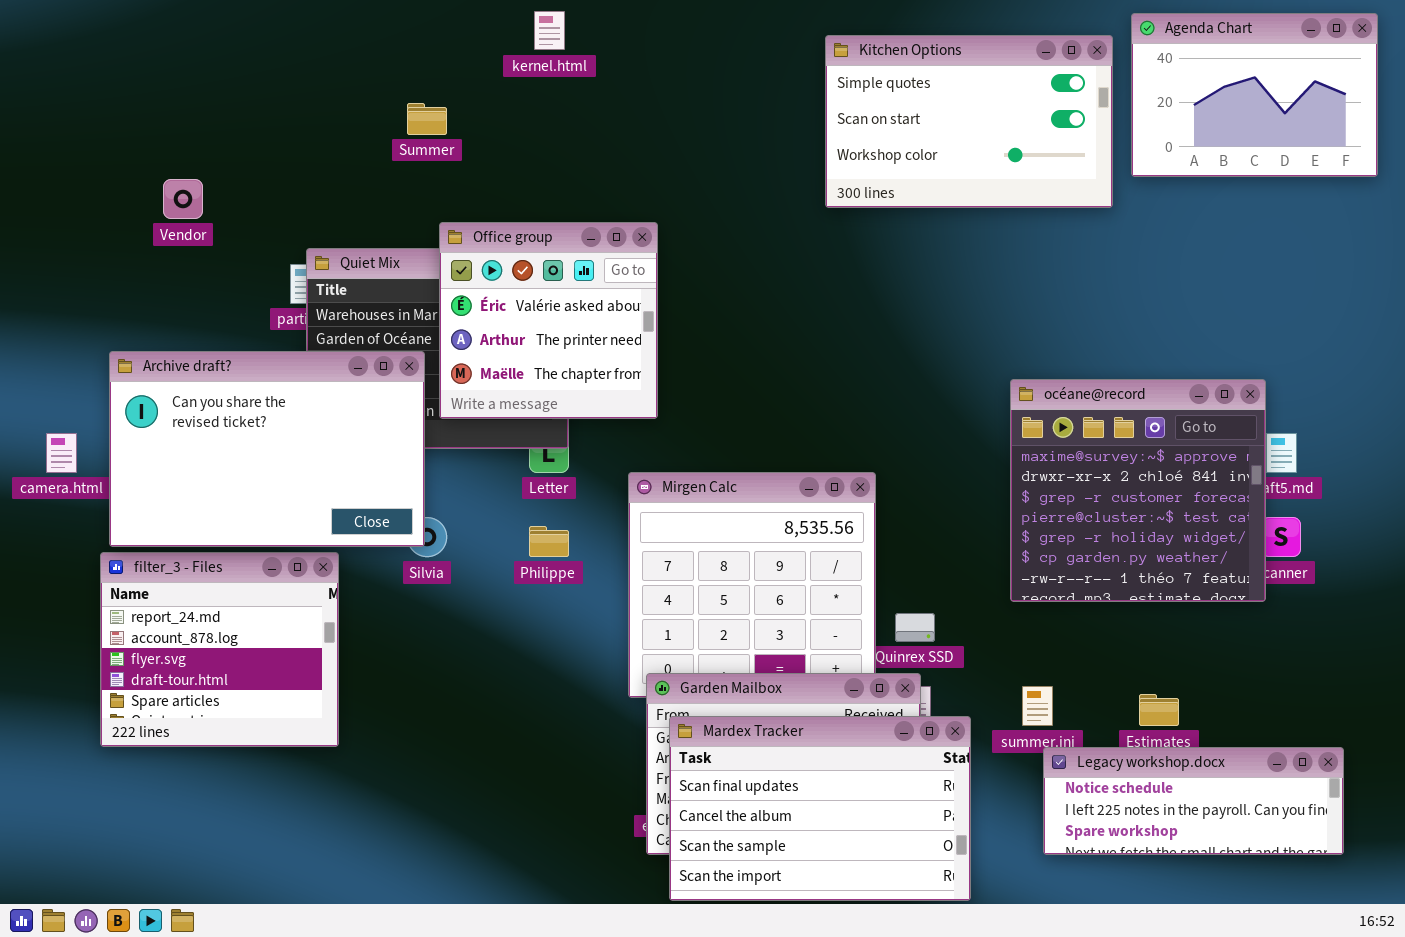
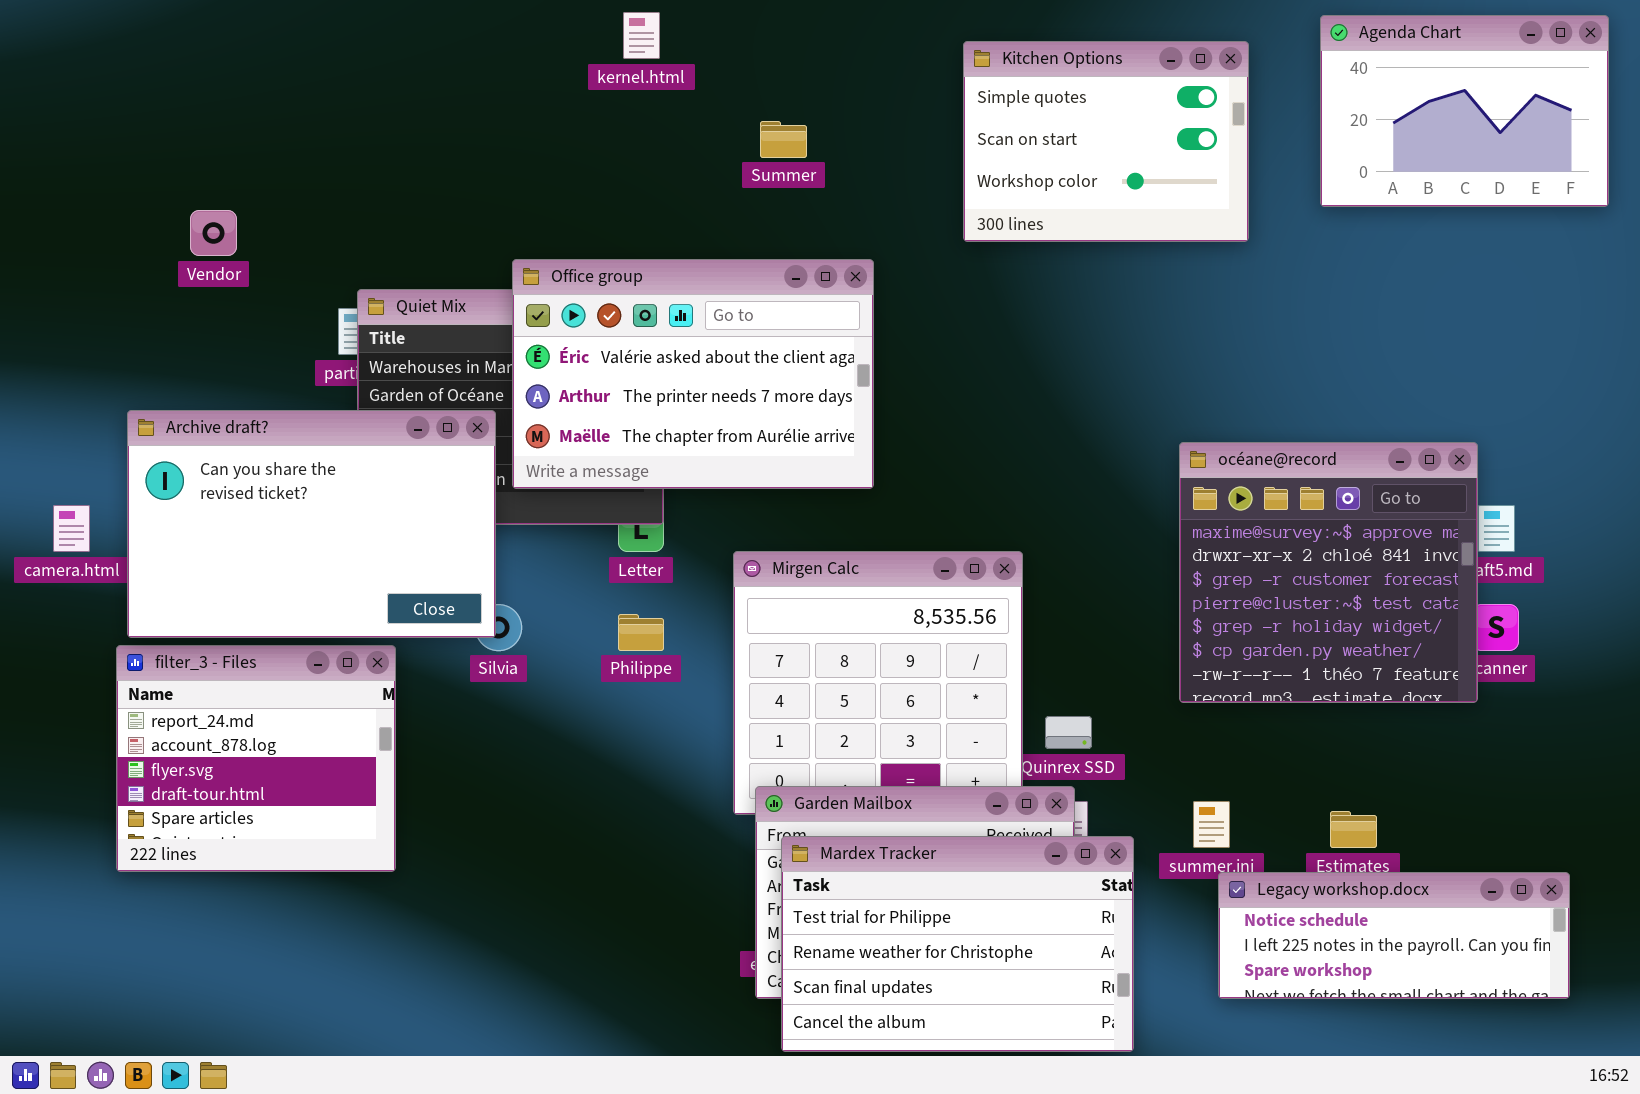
Kitchen Options: [825,35,1113,208] -> [963,41,1249,242], resized
Summer: [407,103,447,135] -> [760,121,807,158], moved
Office group: [439,222,658,419] -> [512,259,874,489], resized
Mardex Tracker: [669,716,971,901] -> [781,836,1134,1052], scrolled up 2 rows

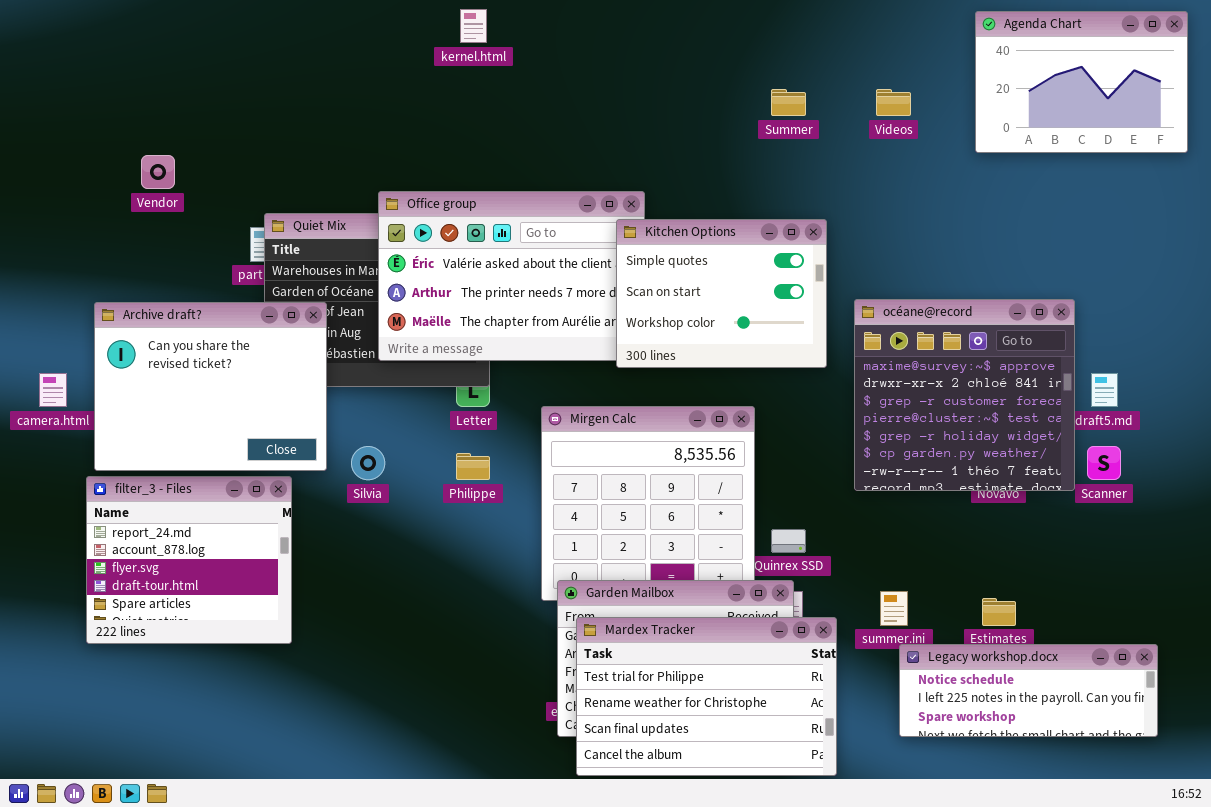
Kitchen Options: [963,41,1249,242] -> [616,219,827,368], moved
Summer: [760,121,807,158] -> [771,89,806,116], moved
Archive draft?: [127,410,496,638] -> [94,302,327,471], resized
océane@record: [1179,442,1478,703] -> [854,299,1075,491], moved

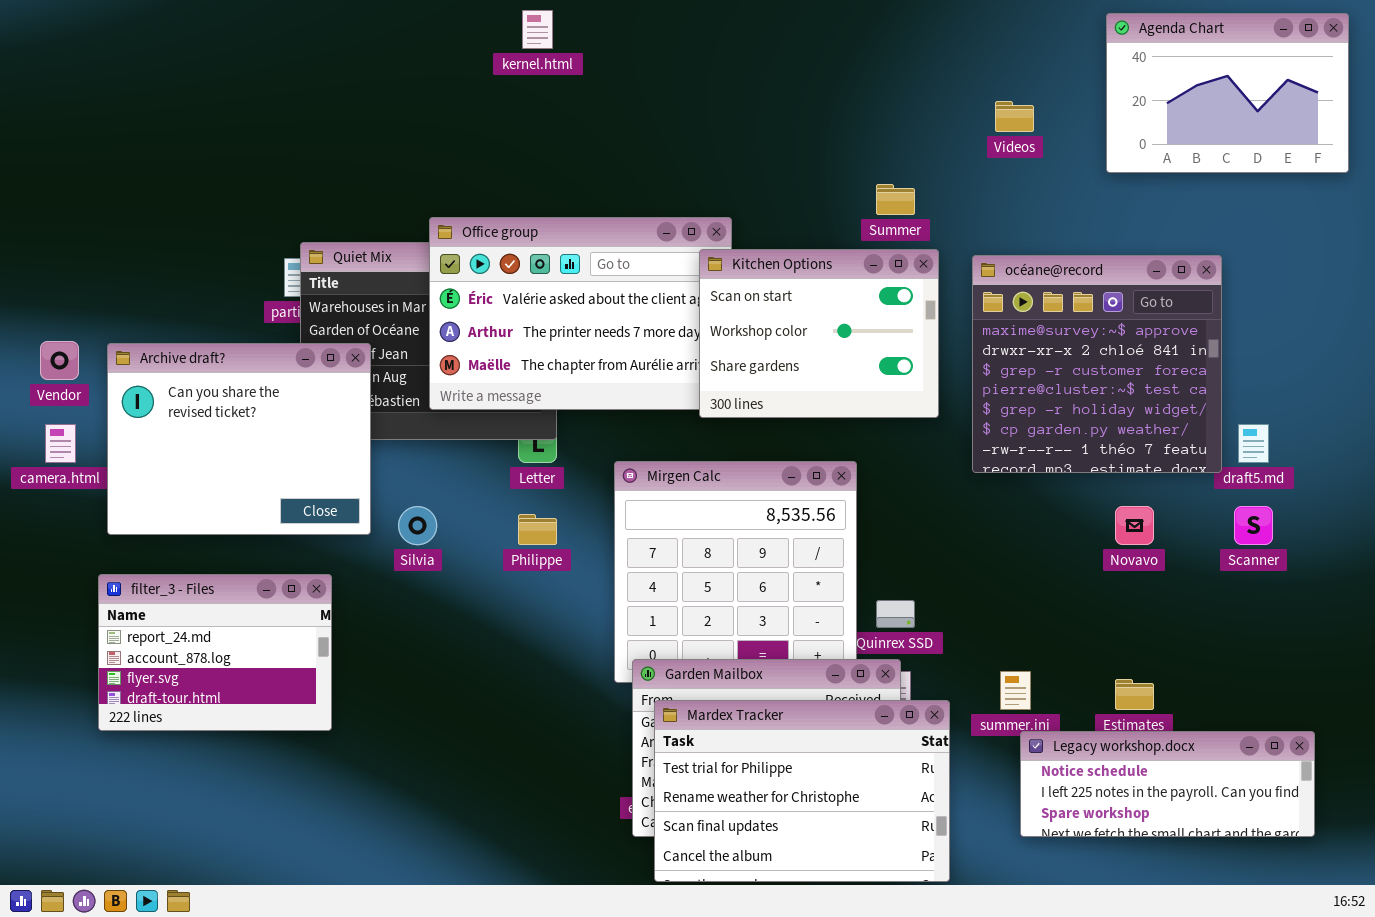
Summer: [771,89,806,116] -> [876,184,915,215], moved
Vendor: [141,155,175,189] -> [40,341,79,380], moved
Kitchen Options: [616,219,827,368] -> [699,249,939,418], scrolled down 1 row
océane@record: [854,299,1075,491] -> [972,255,1222,473], moved
filter_3 - Files: [86,476,292,644] -> [98,574,332,731], resized

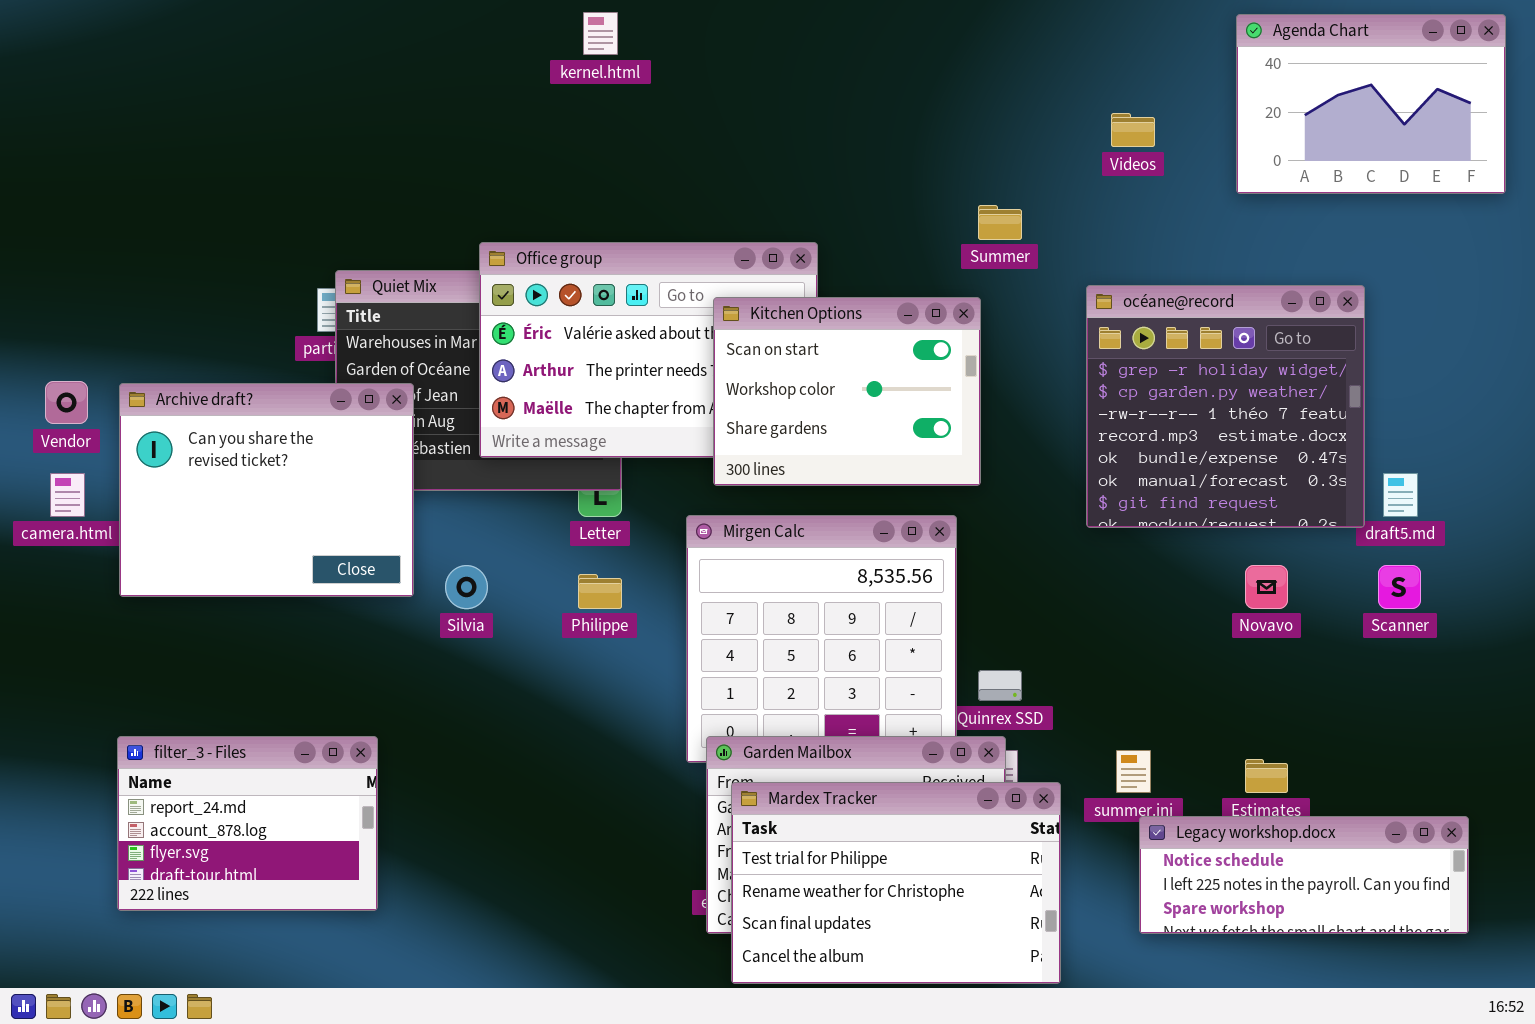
Kitchen Options: [699,249,939,418] -> [713,297,981,486], moved
océane@record: [972,255,1222,473] -> [1086,285,1365,528], scrolled down 4 rows
filter_3 - Files: [98,574,332,731] -> [117,736,378,911], moved

